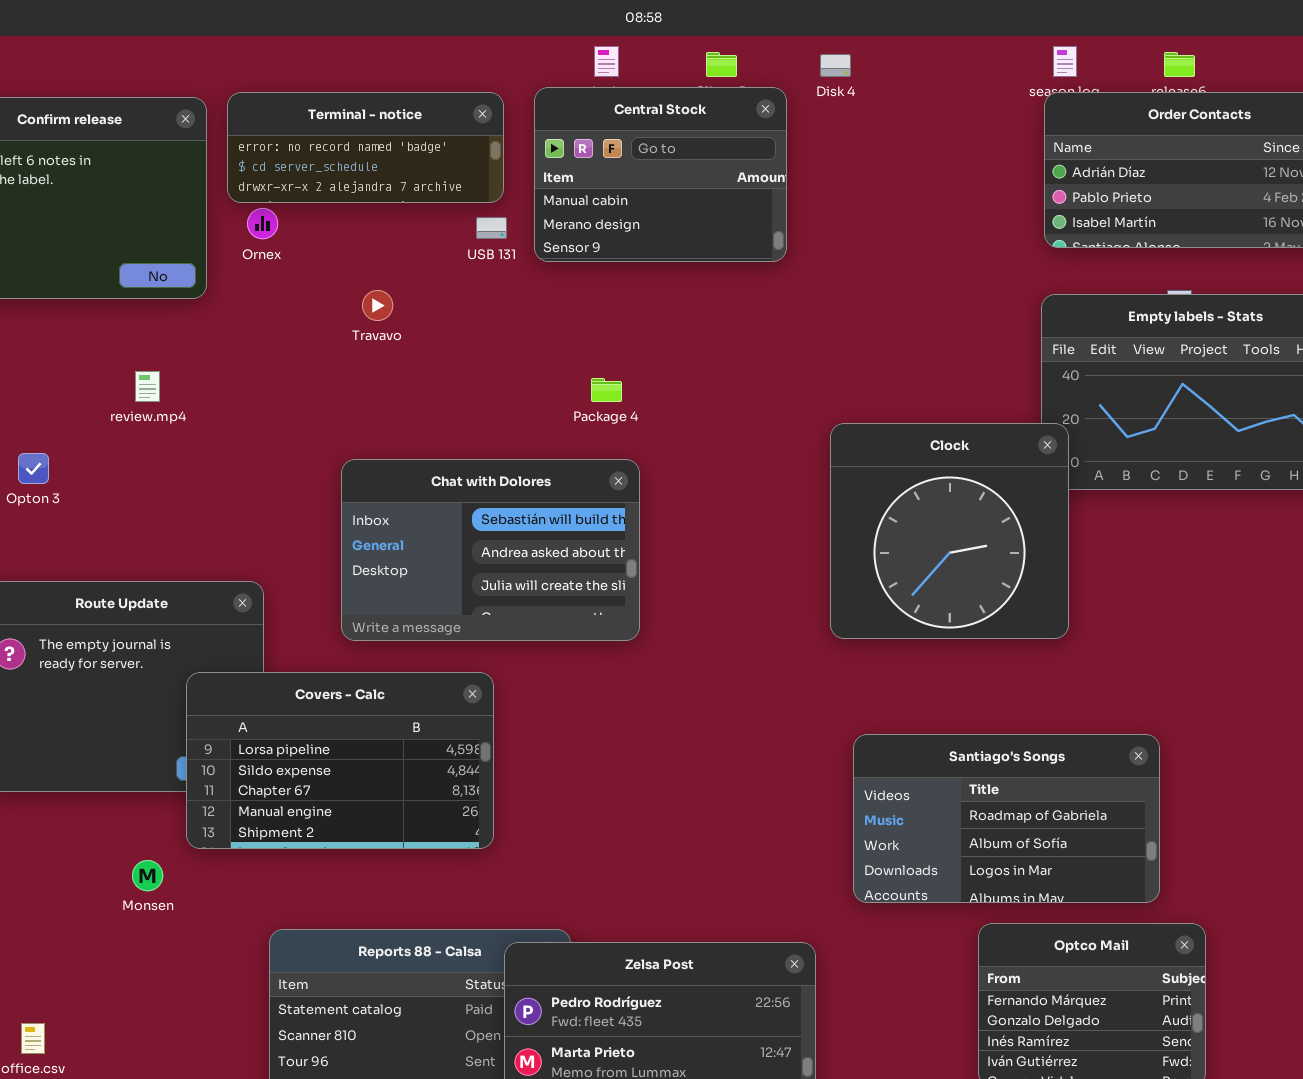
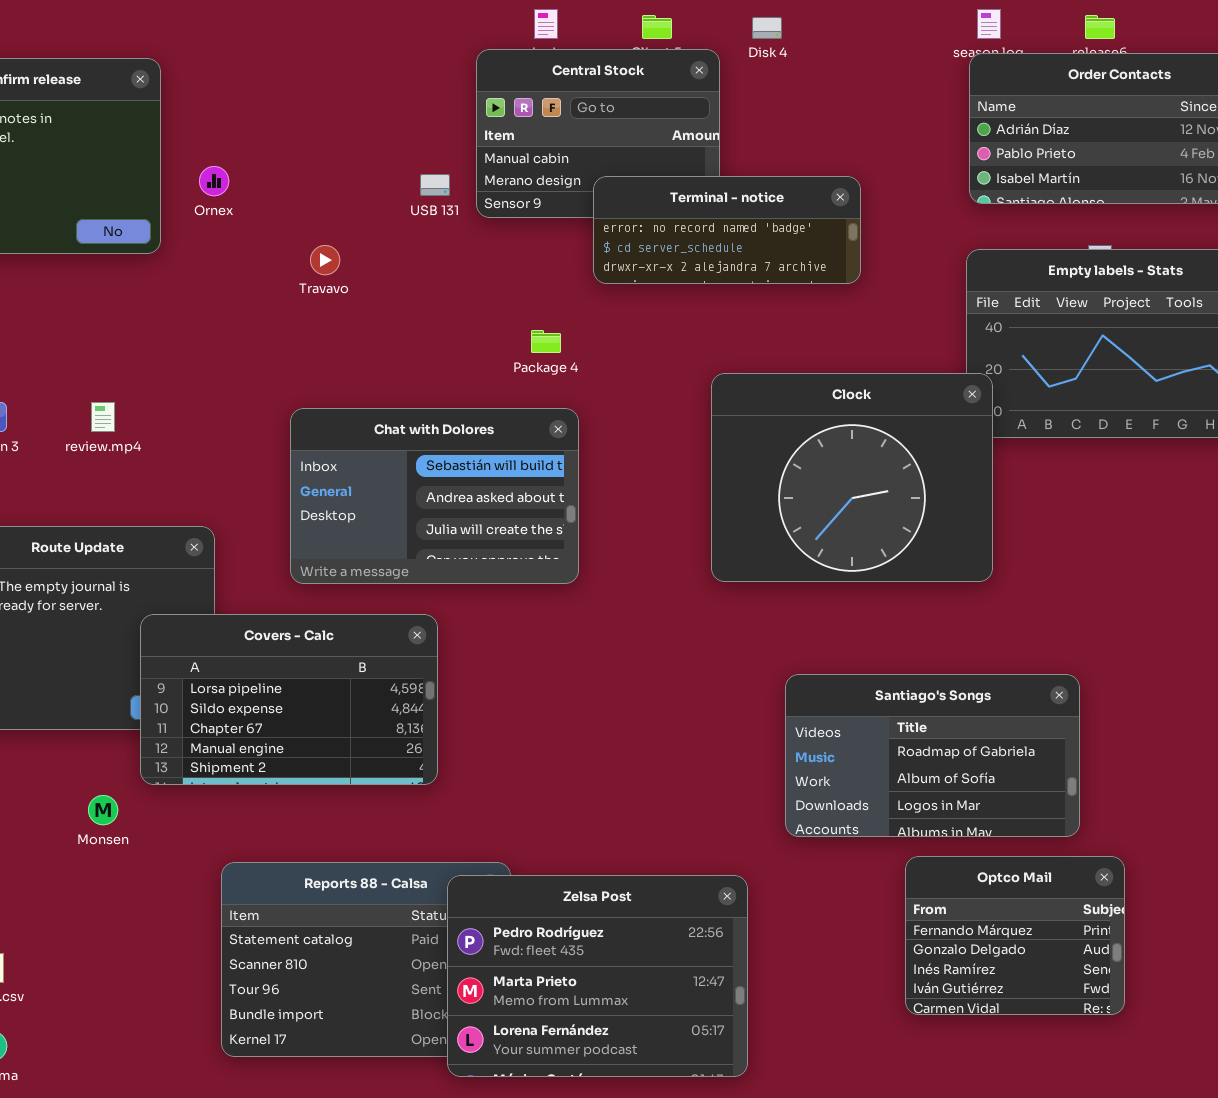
Terminal - notice: [227,92,504,203] -> [593,176,861,284], moved
review.mp4: [135,371,160,402] -> [91,402,115,432], moved
Clock: [830,423,1069,639] -> [711,373,993,582], resized

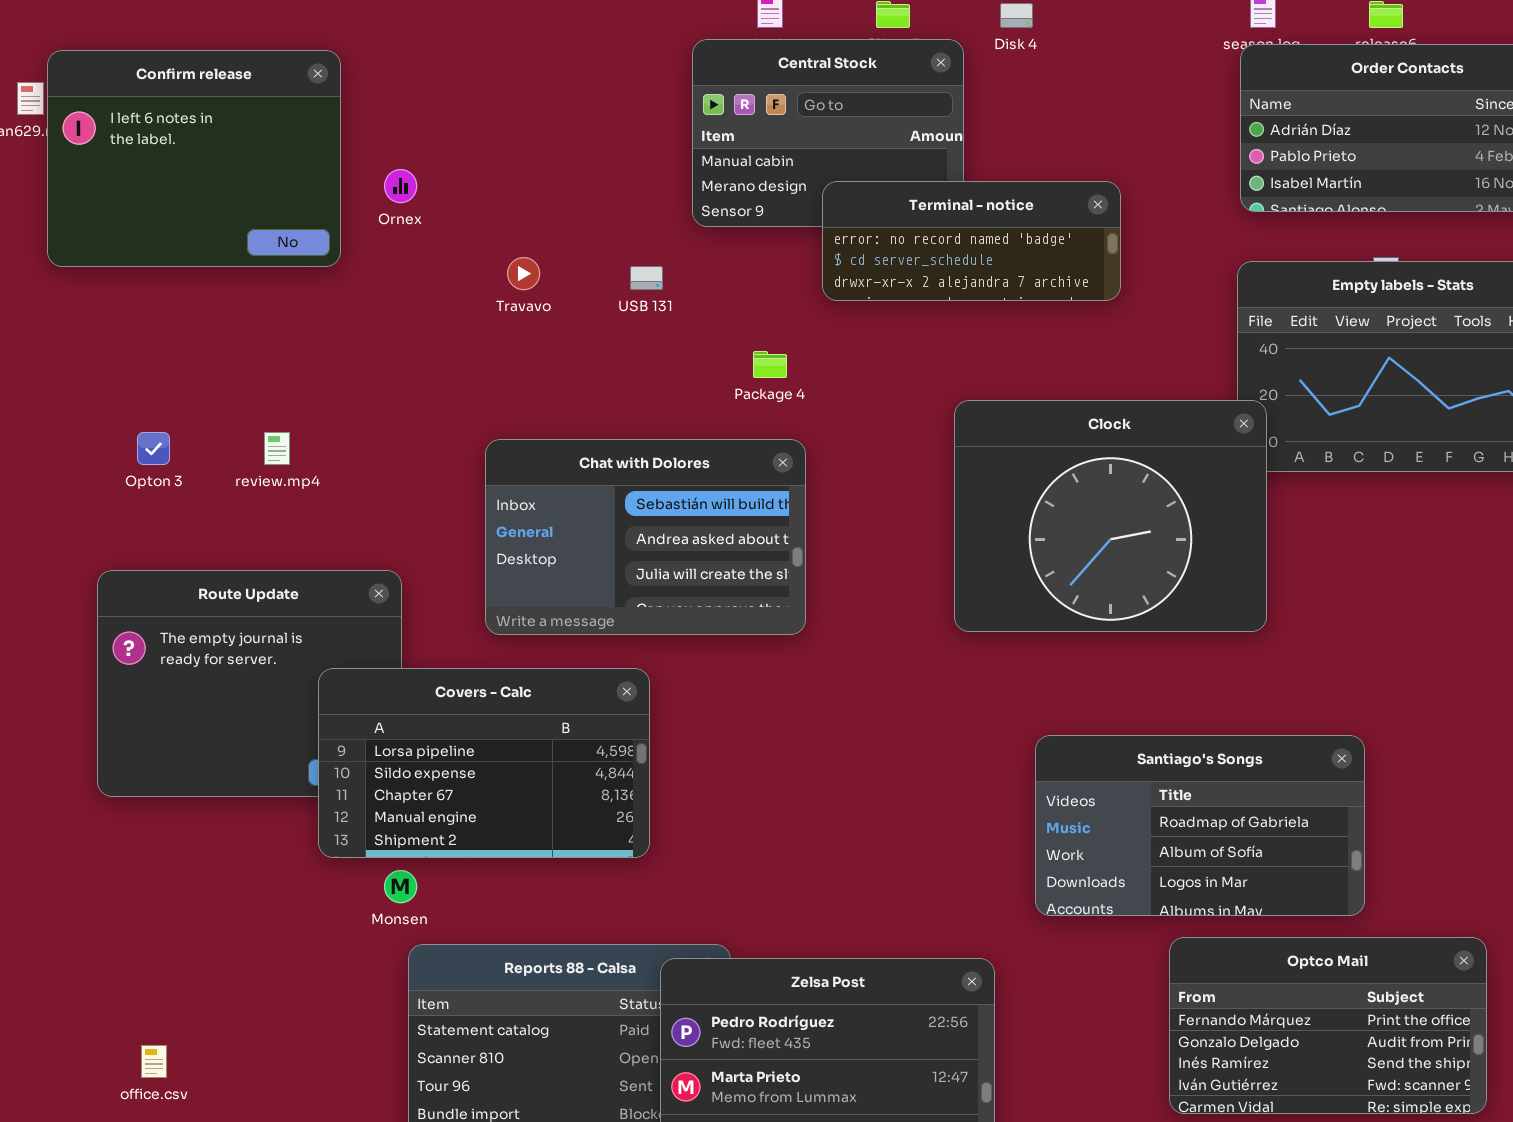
USB 131: [420,174,450,196] -> [630,266,663,290], moved
Monsen: [88,795,118,825] -> [384,870,417,903], moved
Optco Mail: [905,856,1125,1015] -> [1169,937,1487,1114], resized

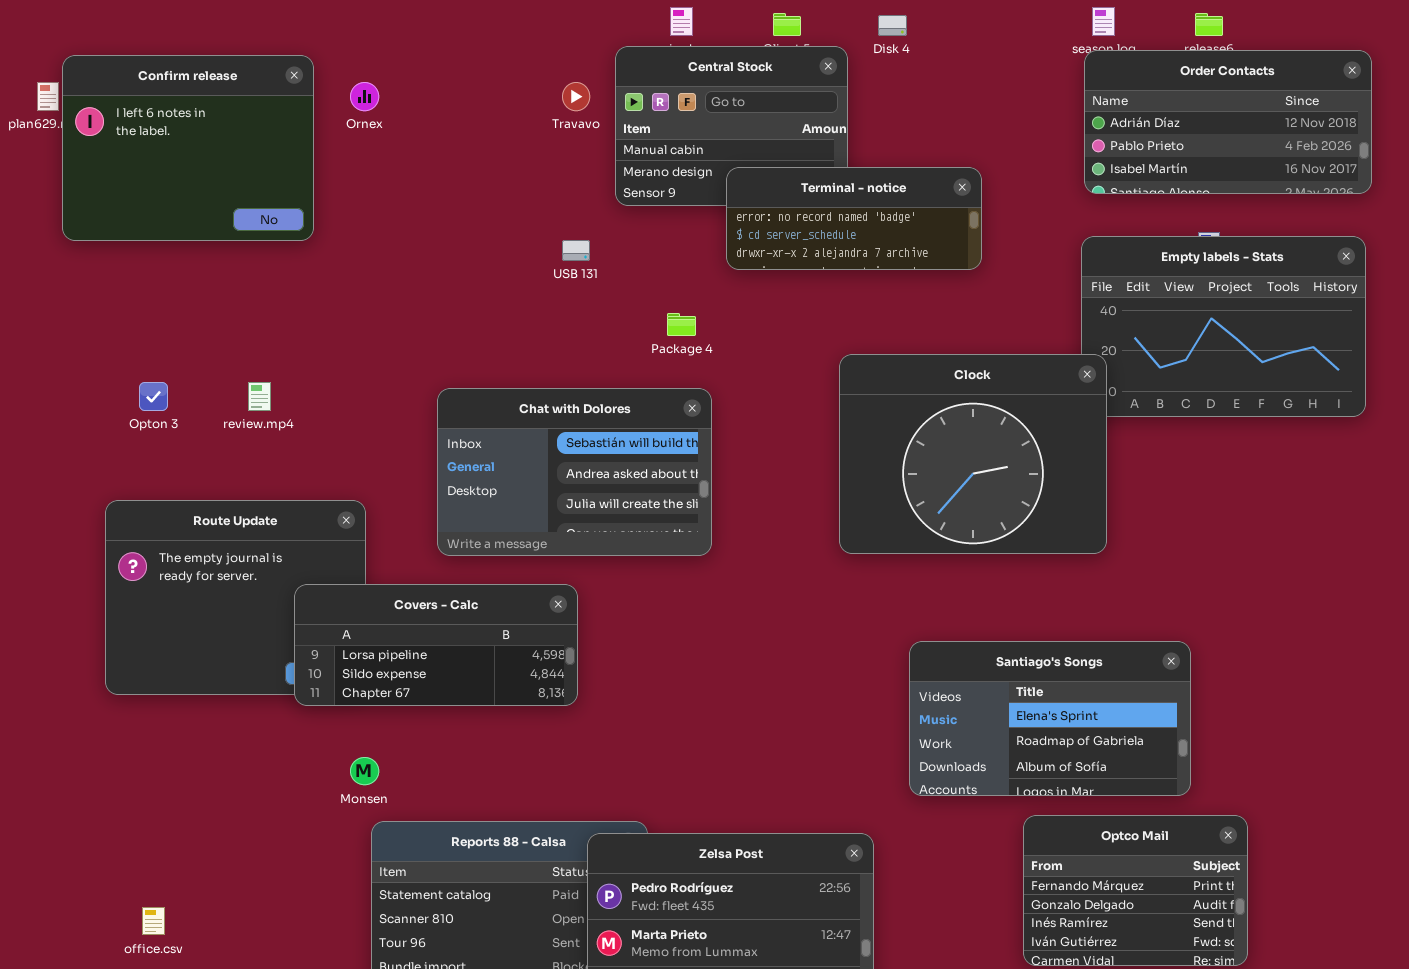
Ornex: [384,169,417,203] -> [350,82,379,111], moved
Travavo: [507,257,540,290] -> [562,82,590,111], moved
Covers - Calc: [318,668,650,858] -> [294,584,578,706], resized
Santiago's Songs: [1035,735,1365,916] -> [909,641,1191,796], scrolled up 1 row
Optco Mail: [1169,937,1487,1114] -> [1023,815,1248,966], resized

